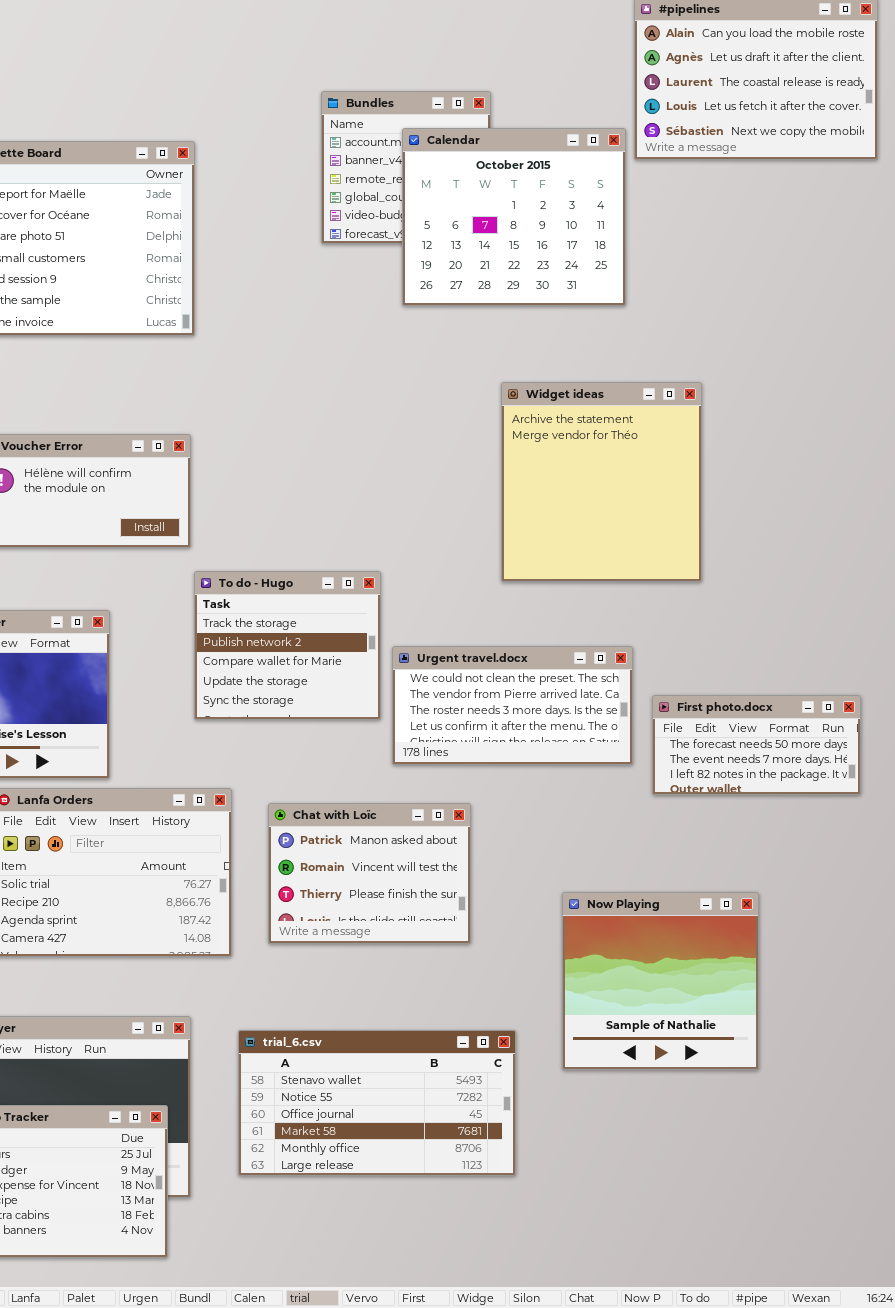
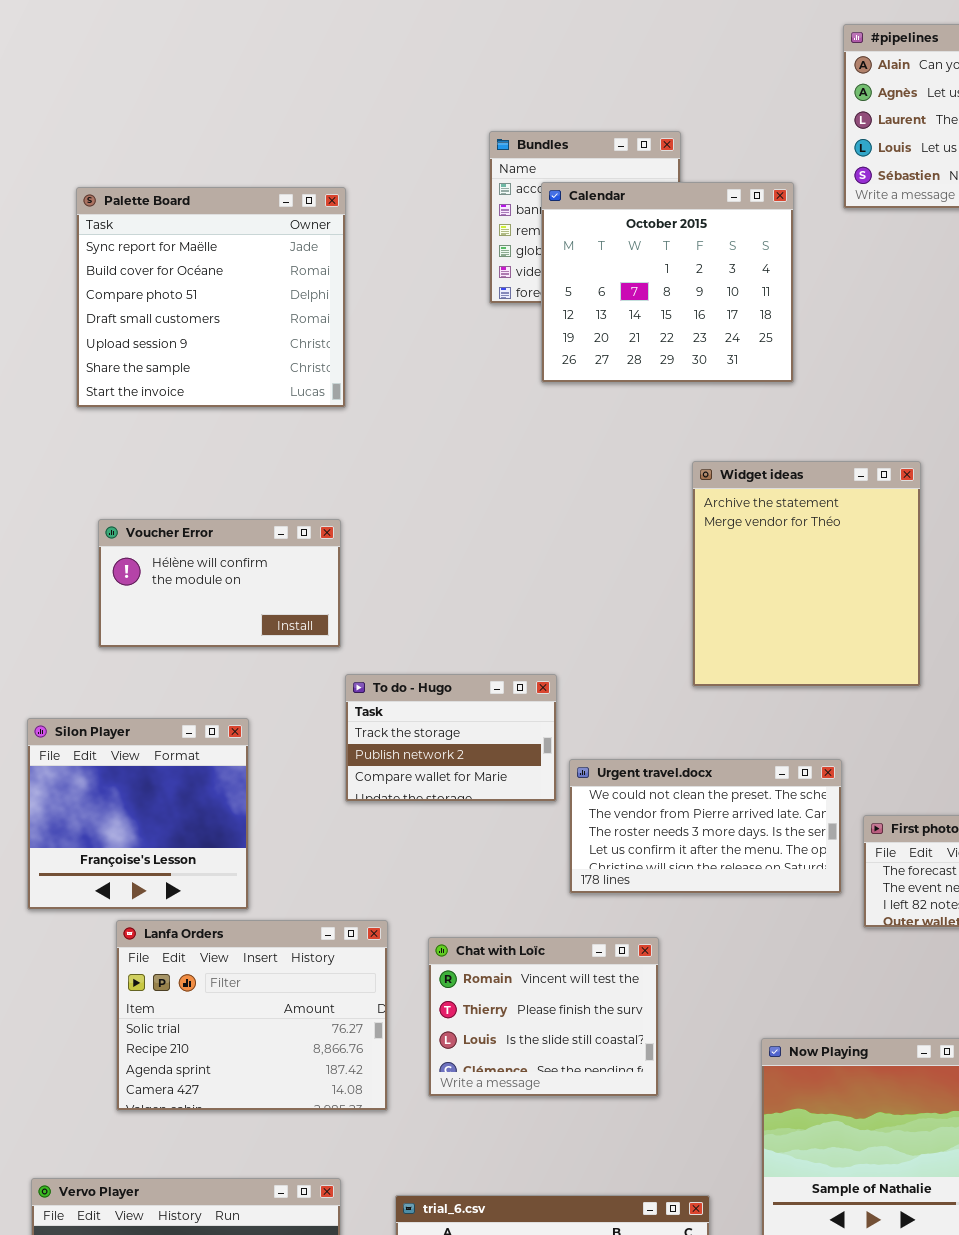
Calendar: [402,128,626,306] -> [541,182,794,383], moved
To do - Hugo: [194,571,381,720] -> [345,674,557,802], resized
Chat with Loïc: [268,803,471,944] -> [428,937,659,1097], scrolled down 1 row

